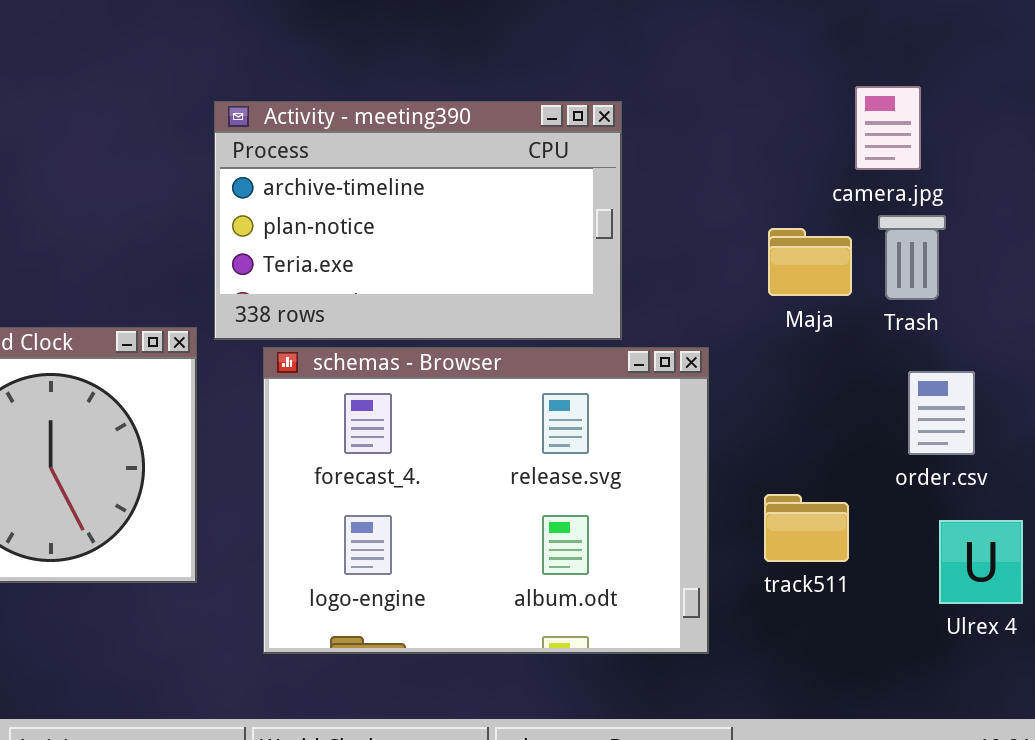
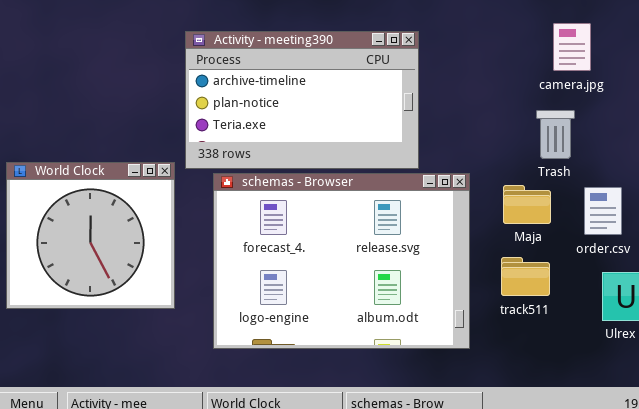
Trash: [878,215,946,300] -> [536,110,575,159], moved
Maja: [768,228,852,296] -> [503,185,551,224], moved

